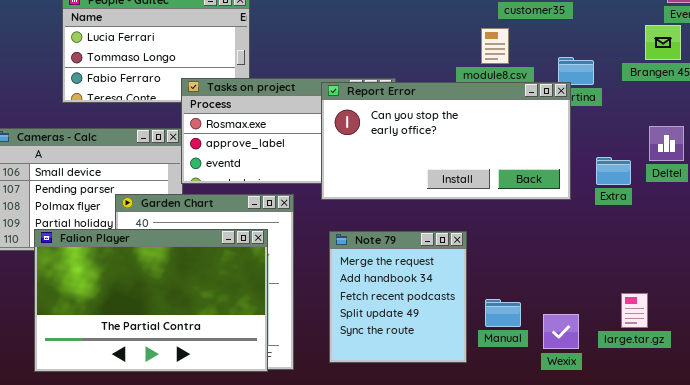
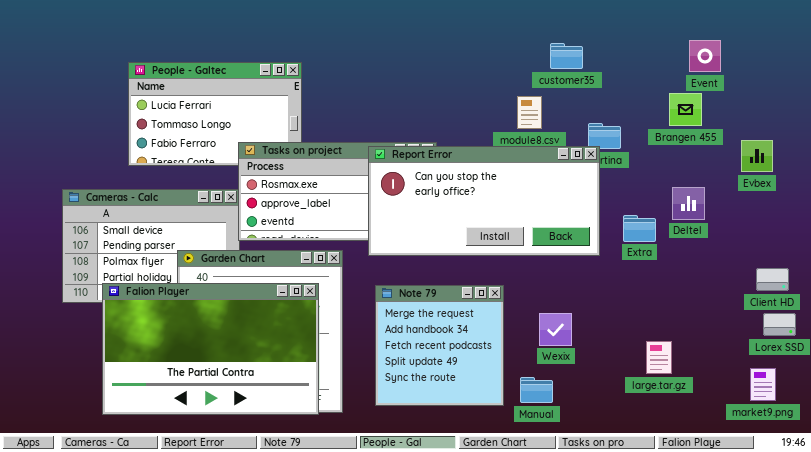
Manual: [485,299,521,327] -> [520,377,553,403], moved
Wexix: [543,314,579,349] -> [539,313,572,346], moved

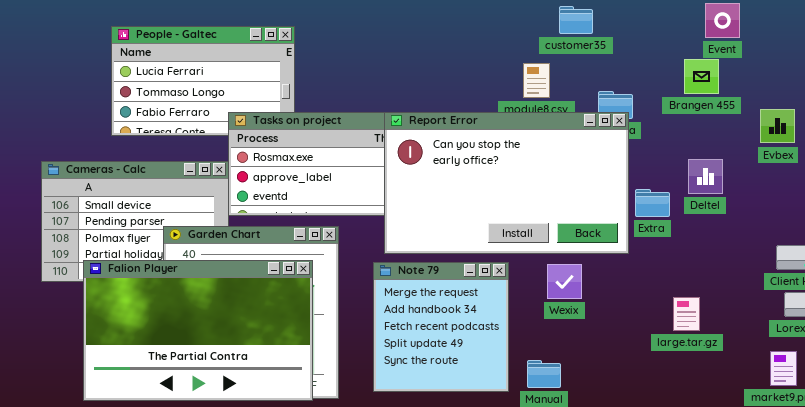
Report Error: [368,146,600,256] -> [384,112,629,254], moved, resized
Wexix: [539,313,572,346] -> [547,264,582,299], moved
large.tar.gz: [646,341,672,374] -> [673,297,700,331], moved

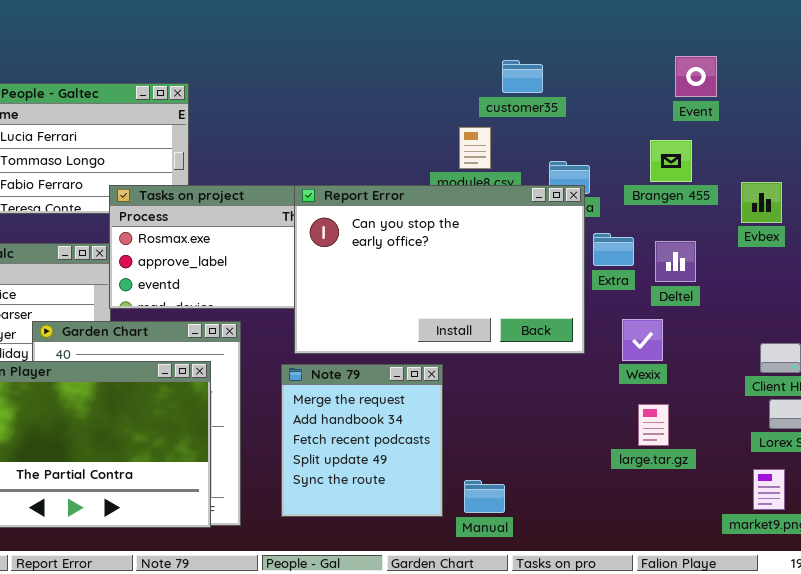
Brangen 455: [684,59,719,94] -> [650,140,692,182], moved
Extra: [635,189,670,217] -> [593,233,634,266], moved
Wexix: [547,264,582,299] -> [622,319,663,361], moved

